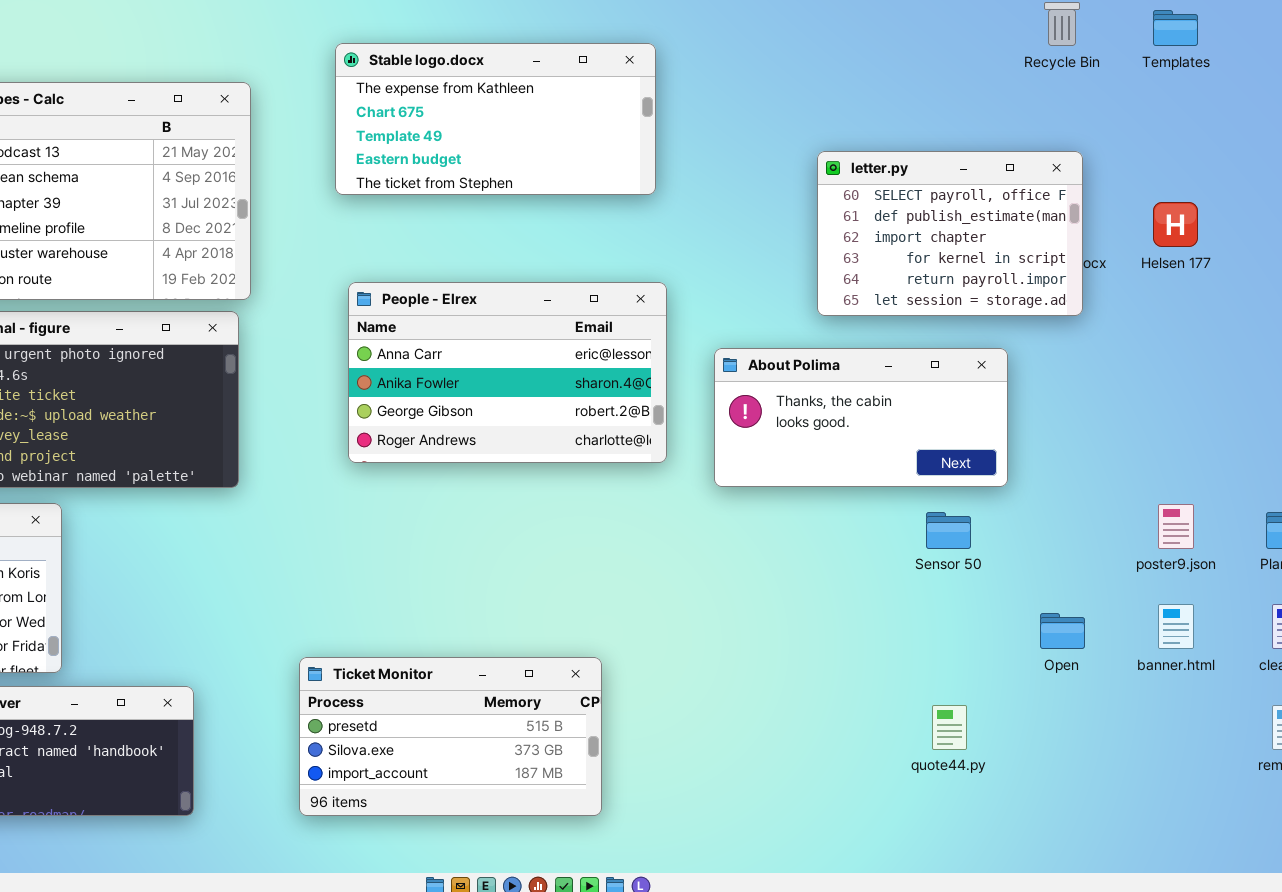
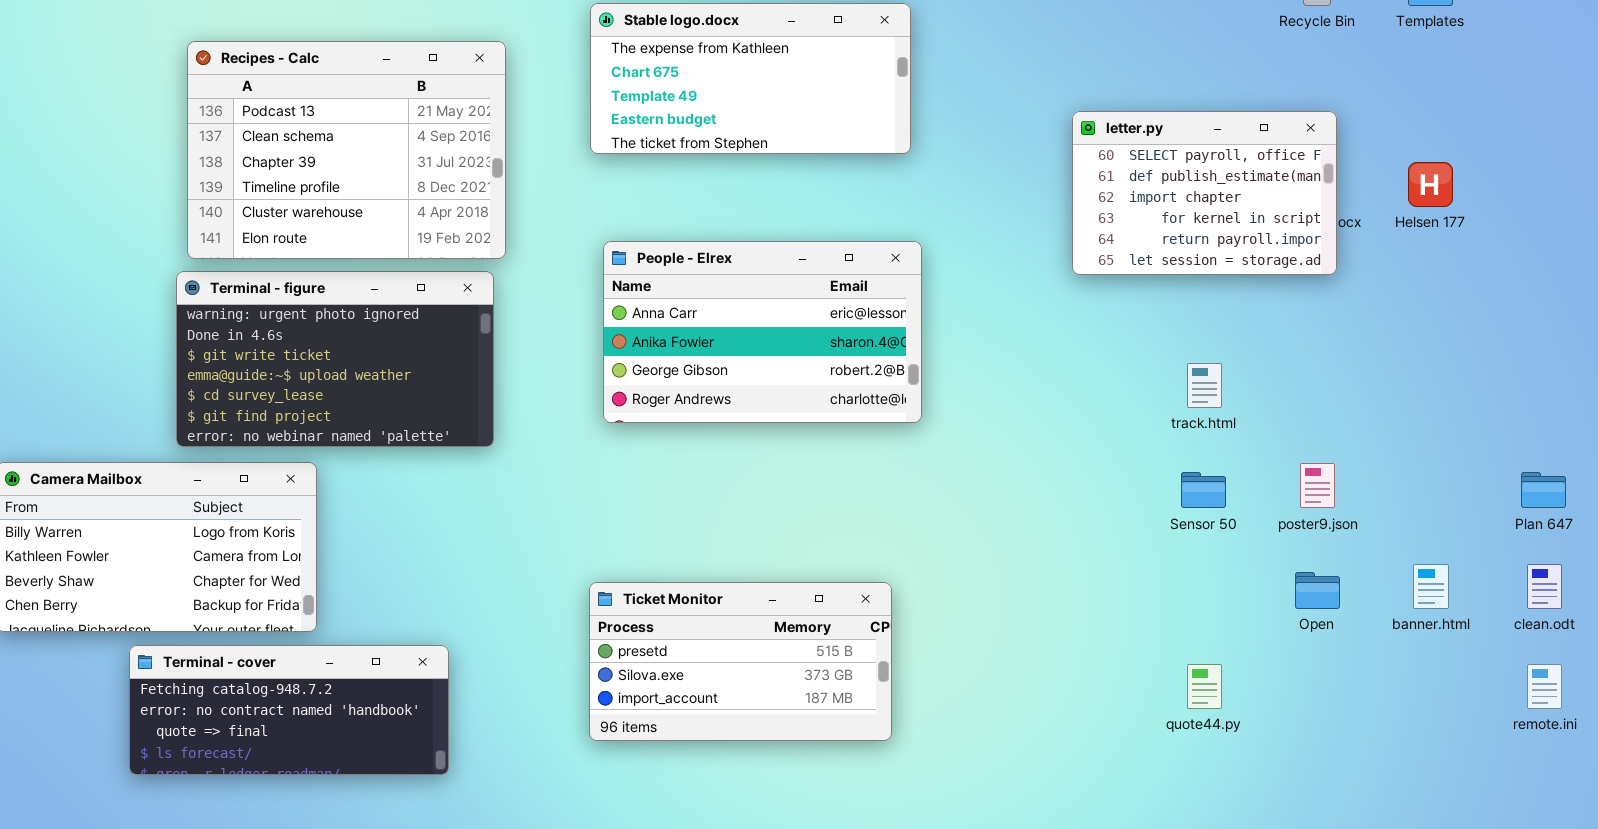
About Polima: [714,348,1008,487] -> none, closed
poster9.json: [1158,504,1194,549] -> [1300,463,1335,508], moved
Ticket Monitor: [299,657,602,816] -> [589,582,892,741], moved

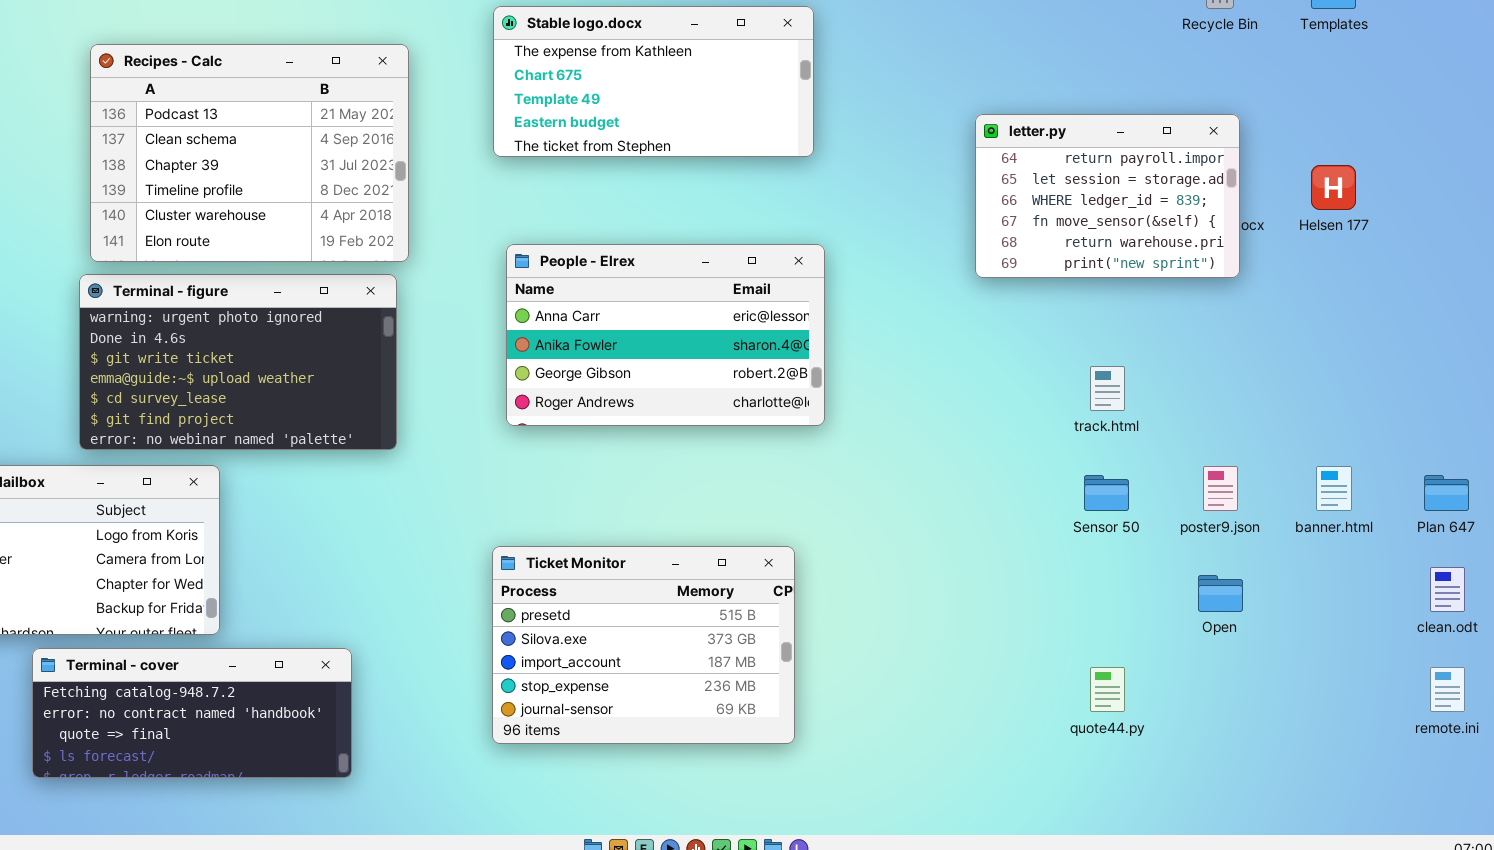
letter.py: [1072,111,1337,275] -> [975,114,1240,278], scrolled down 4 rows
banner.html: [1413,564,1449,609] -> [1316,466,1352,511], moved
Ticket Monitor: [589,582,892,741] -> [492,546,795,744], resized

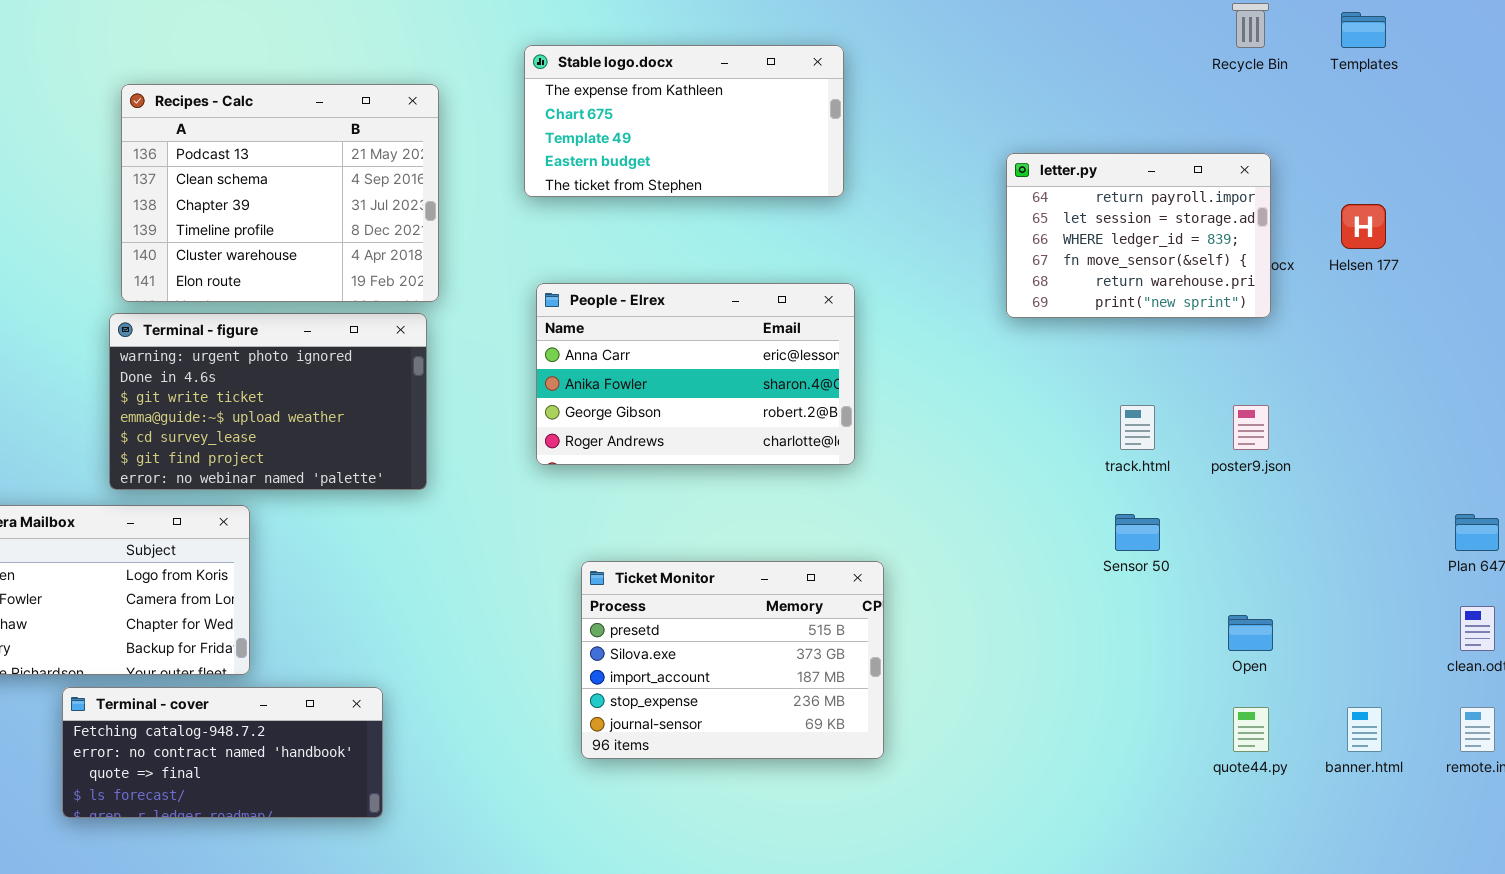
poster9.json: [1203,466,1238,511] -> [1233,405,1269,450], moved
banner.html: [1316,466,1352,511] -> [1347,707,1382,752], moved
Ticket Monitor: [492,546,795,744] -> [581,561,884,759], moved
quote44.py: [1090,667,1125,712] -> [1233,707,1269,752], moved

